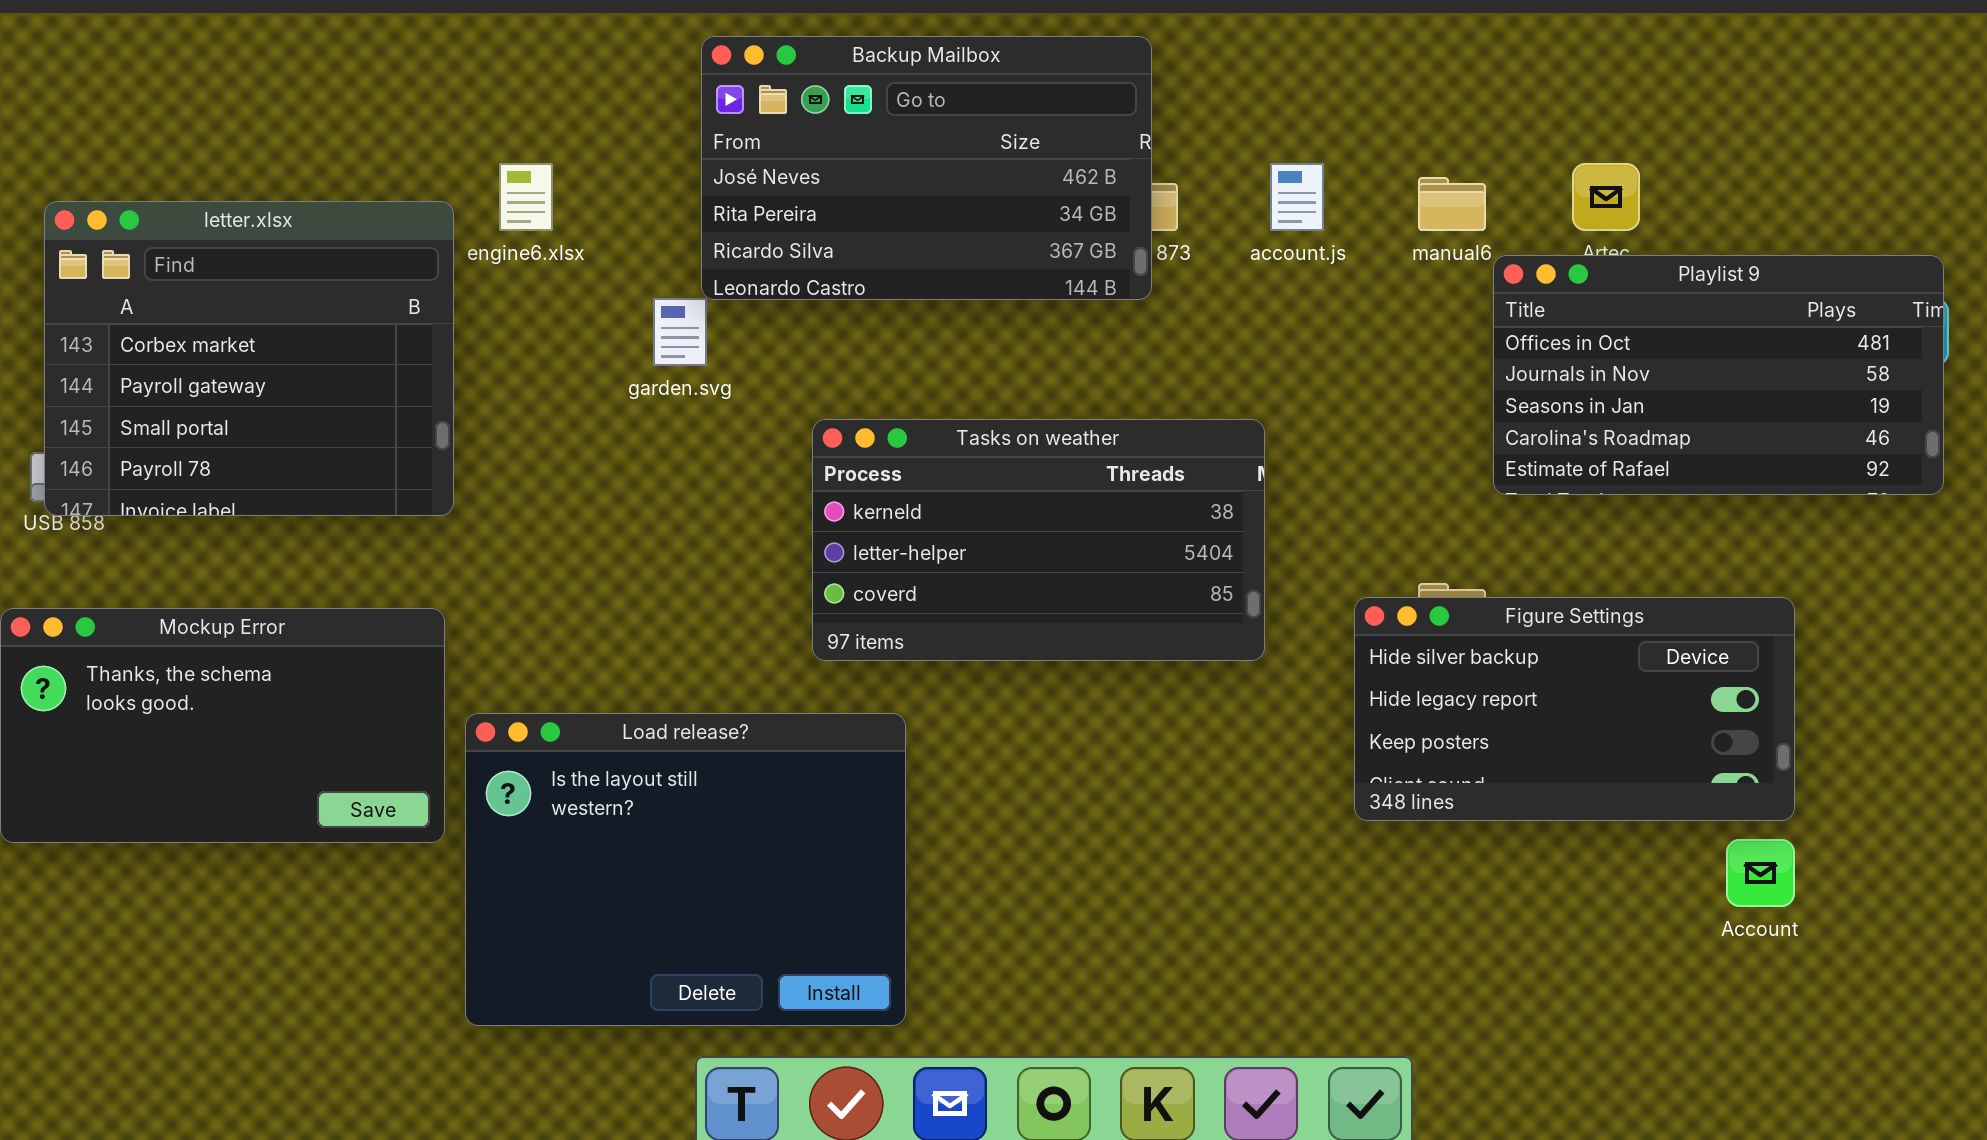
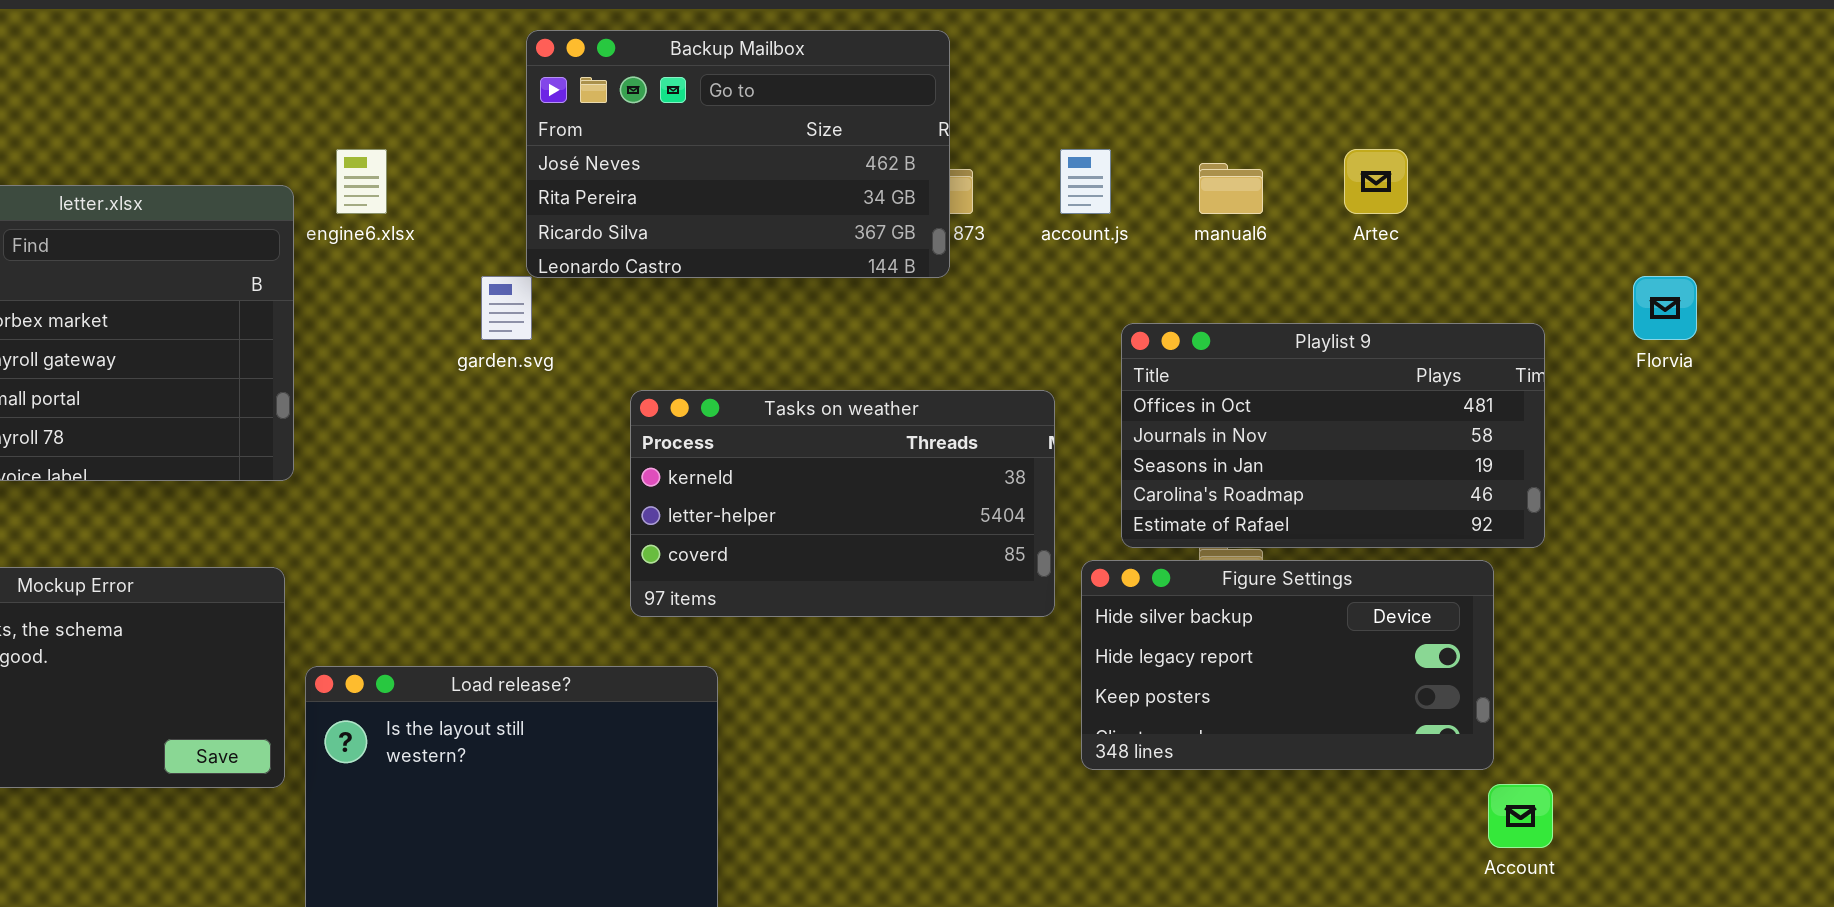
Playlist 9: [1493,255,1944,495] -> [1121,323,1545,548], moved
Figure Settings: [1354,597,1795,821] -> [1081,560,1494,770], moved

